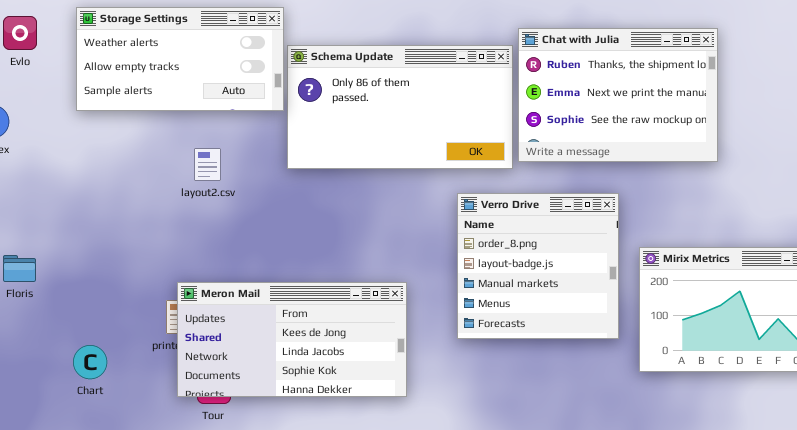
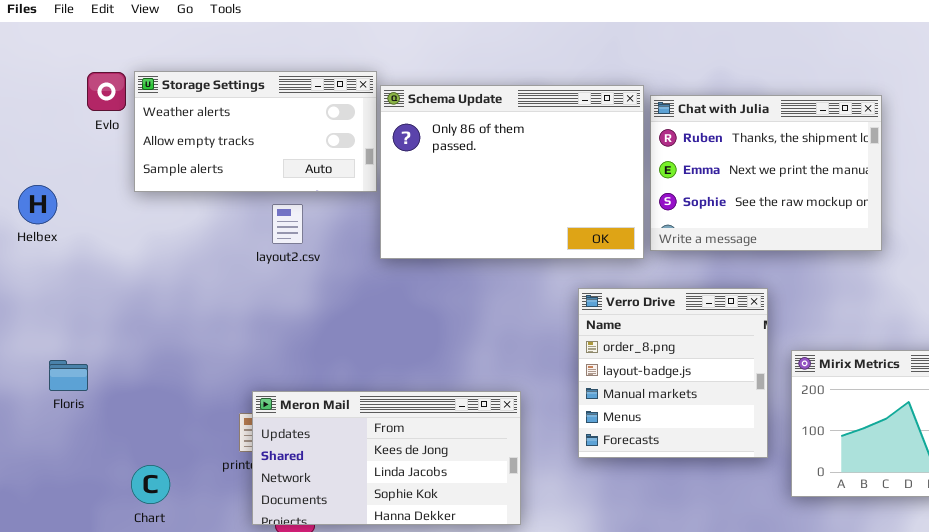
Evlo: [3,16,37,50] -> [87,72,126,111], moved
Schema Update: [287,45,513,169] -> [380,85,644,259], resized
layout2.csv: [194,148,221,181] -> [272,204,303,244], moved

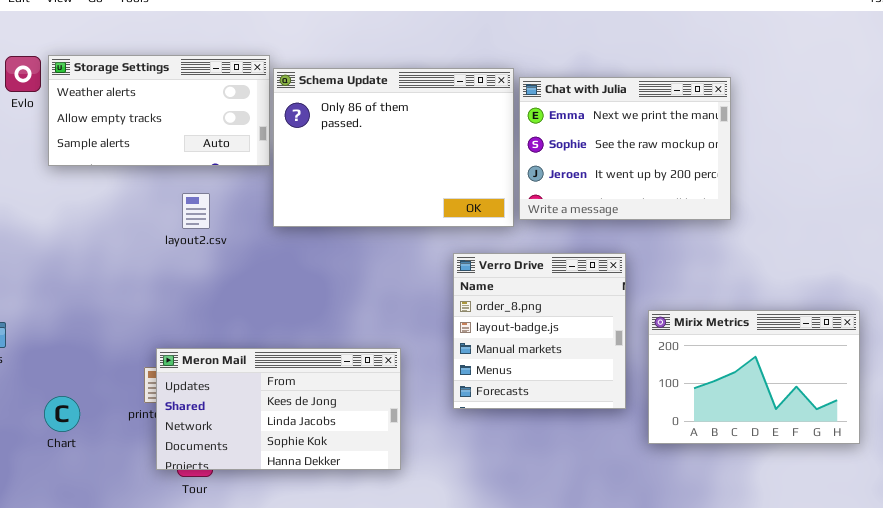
Chat with Julia: [650,95,882,251] -> [519,77,731,220], scrolled down 1 row
layout2.csv: [272,204,303,244] -> [182,193,210,229], moved
Chart: [131,465,170,504] -> [44,396,80,432], moved

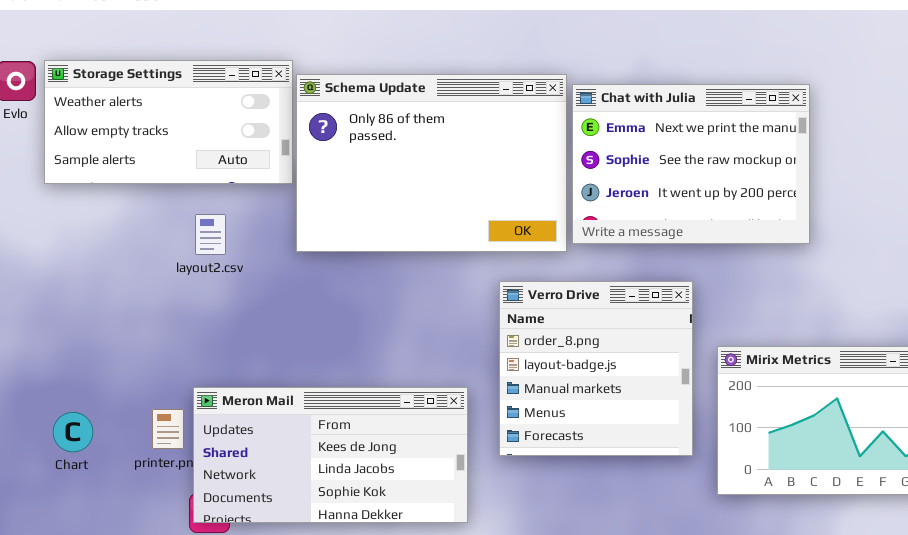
Meron Mail: [156,348,401,470] -> [193,387,468,523], moved
Chart: [44,396,80,432] -> [53,412,93,452], moved

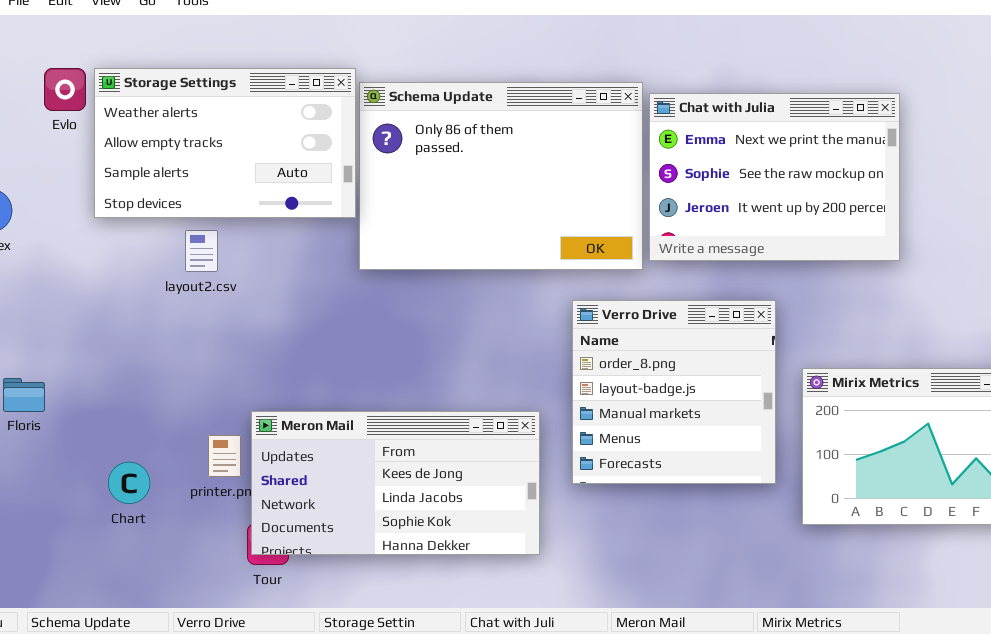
Storage Settings: [44,60,293,184] -> [94,68,356,218], resized
layout2.csv: [195,214,226,255] -> [185,230,218,272], moved
Chart: [53,412,93,452] -> [108,462,150,504], moved

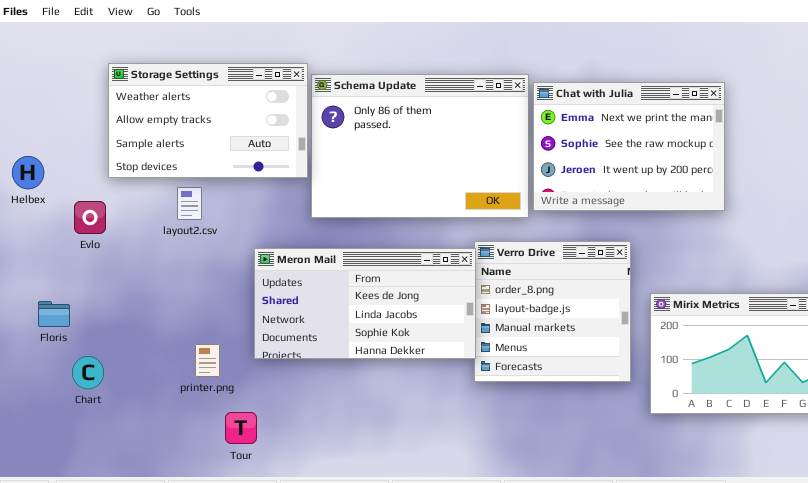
Evlo: [44,68,86,111] -> [74,201,106,234], moved
Meron Mail: [251,411,540,555] -> [254,248,476,359], moved
Chart: [108,462,150,504] -> [72,356,104,389], moved

